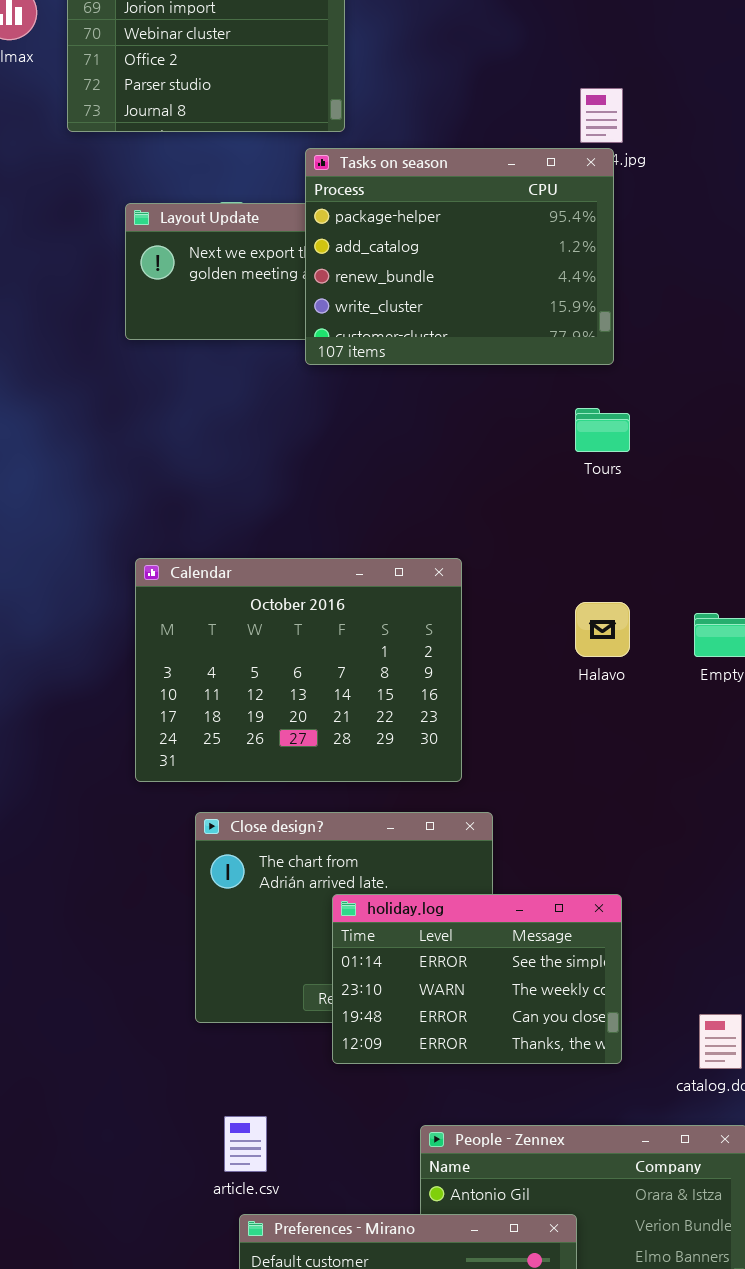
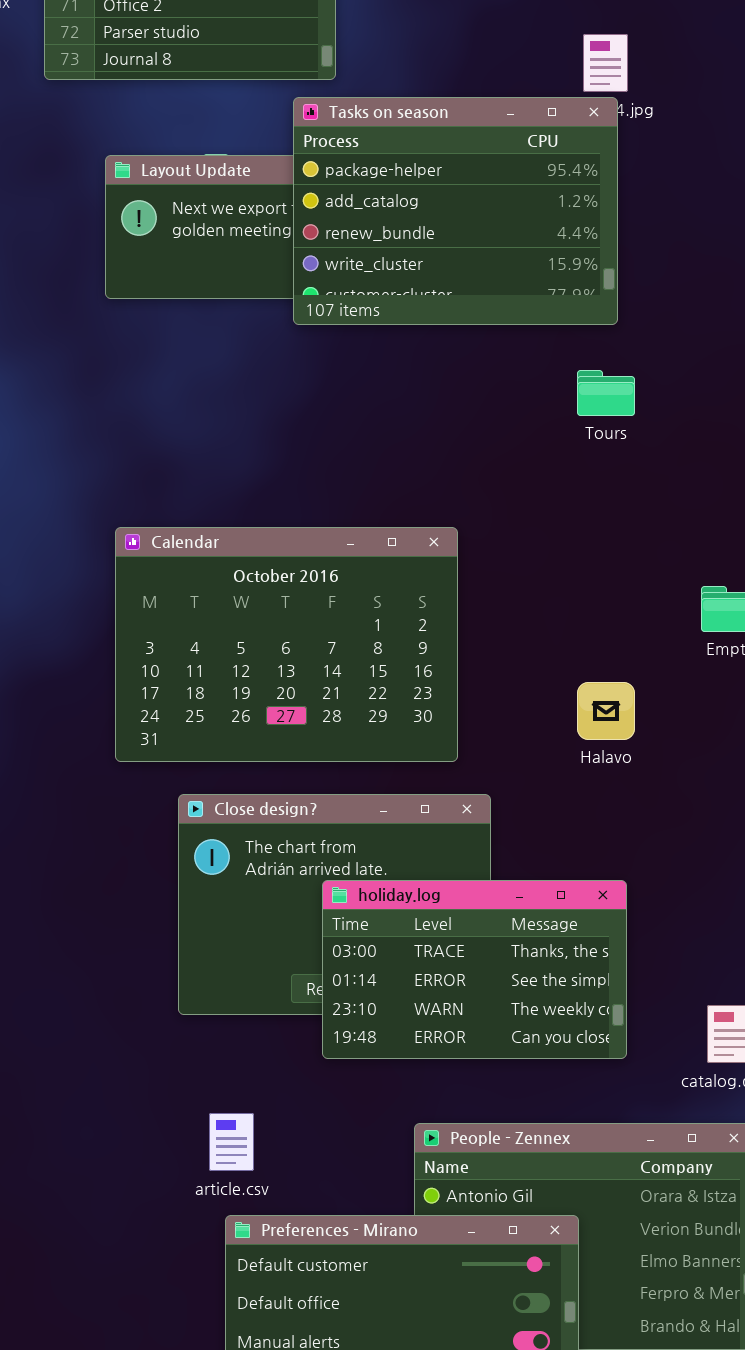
Halavo: [575,602,630,657] -> [577,682,635,740], moved
holiday.log: [332,894,622,1064] -> [322,880,627,1059], scrolled up 1 row

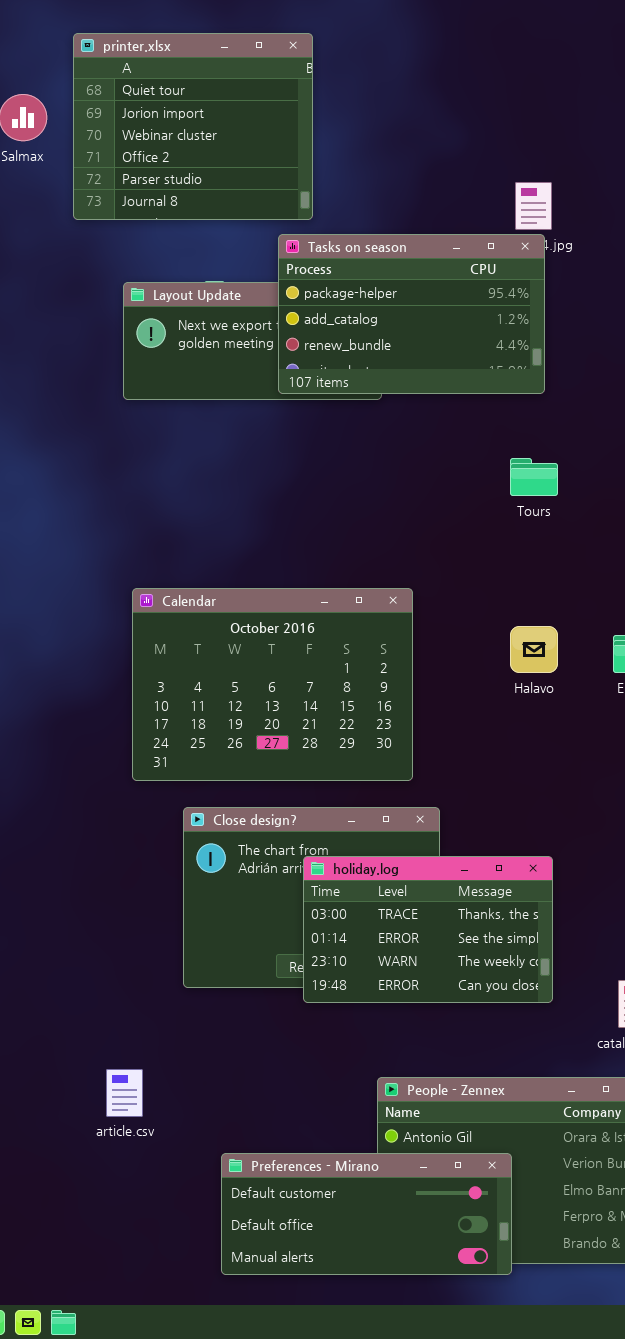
Tasks on season: [293,97,618,325] -> [278,234,545,394], resized
Halavo: [577,682,635,740] -> [510,626,558,673], moved
holiday.log: [322,880,627,1059] -> [303,856,553,1003], moved
article.csv: [209,1113,254,1171] -> [106,1069,143,1117], moved

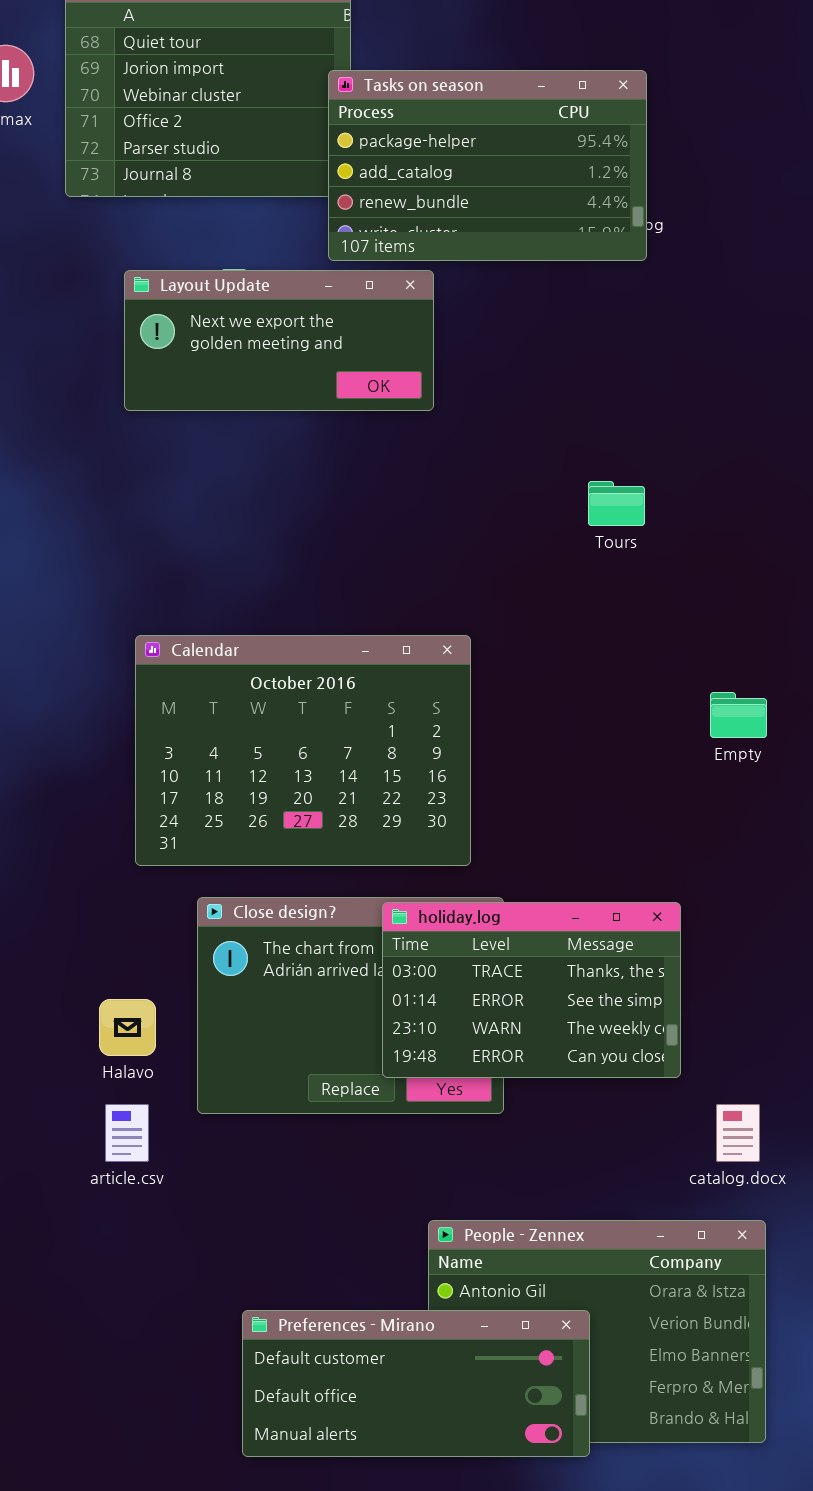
Tasks on season: [278,234,545,394] -> [328,70,647,261], moved
Halavo: [510,626,558,673] -> [99,999,156,1056], moved
holiday.log: [303,856,553,1003] -> [382,902,681,1078], moved
article.csv: [106,1069,143,1117] -> [105,1104,149,1162], moved

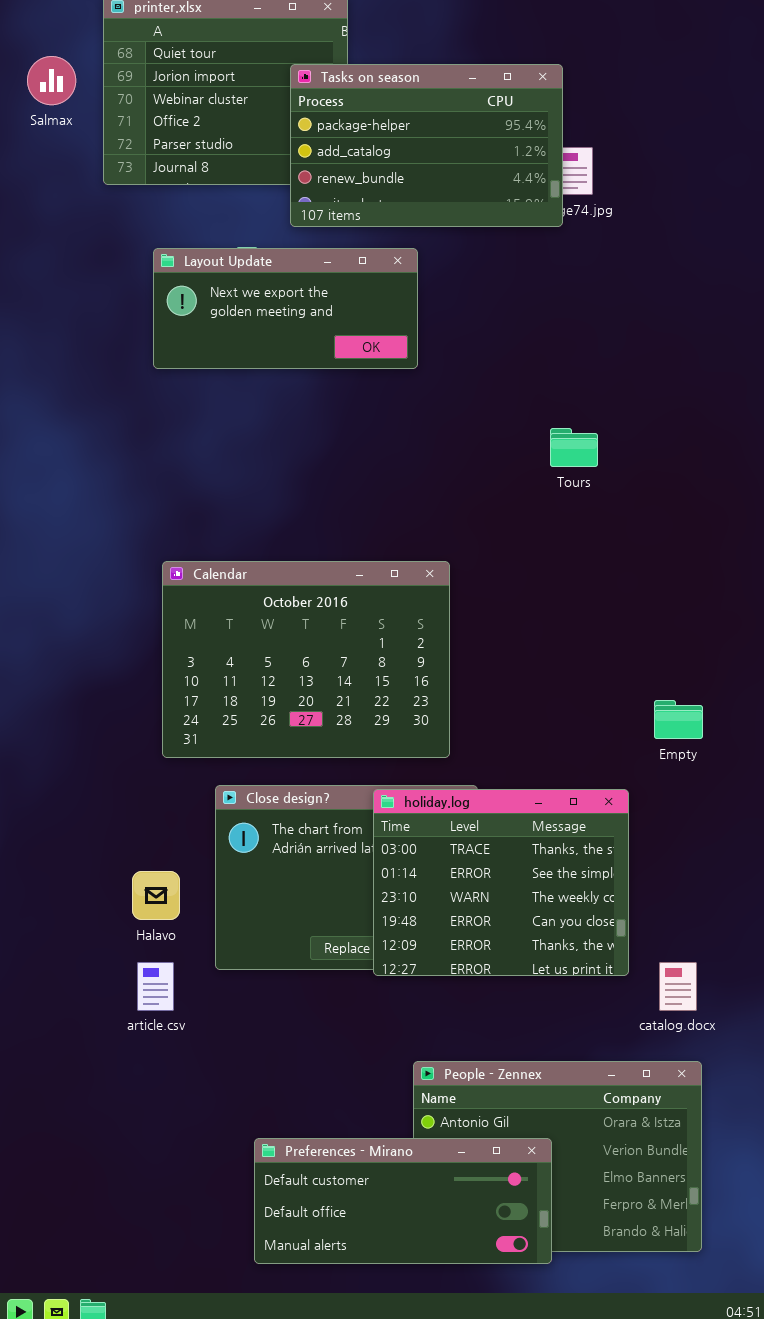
Tasks on season: [328,70,647,261] -> [290,64,563,227], moved
Empty: [710,692,767,738] -> [654,700,703,739], moved
holiday.log: [382,902,681,1078] -> [373,789,629,976], resized

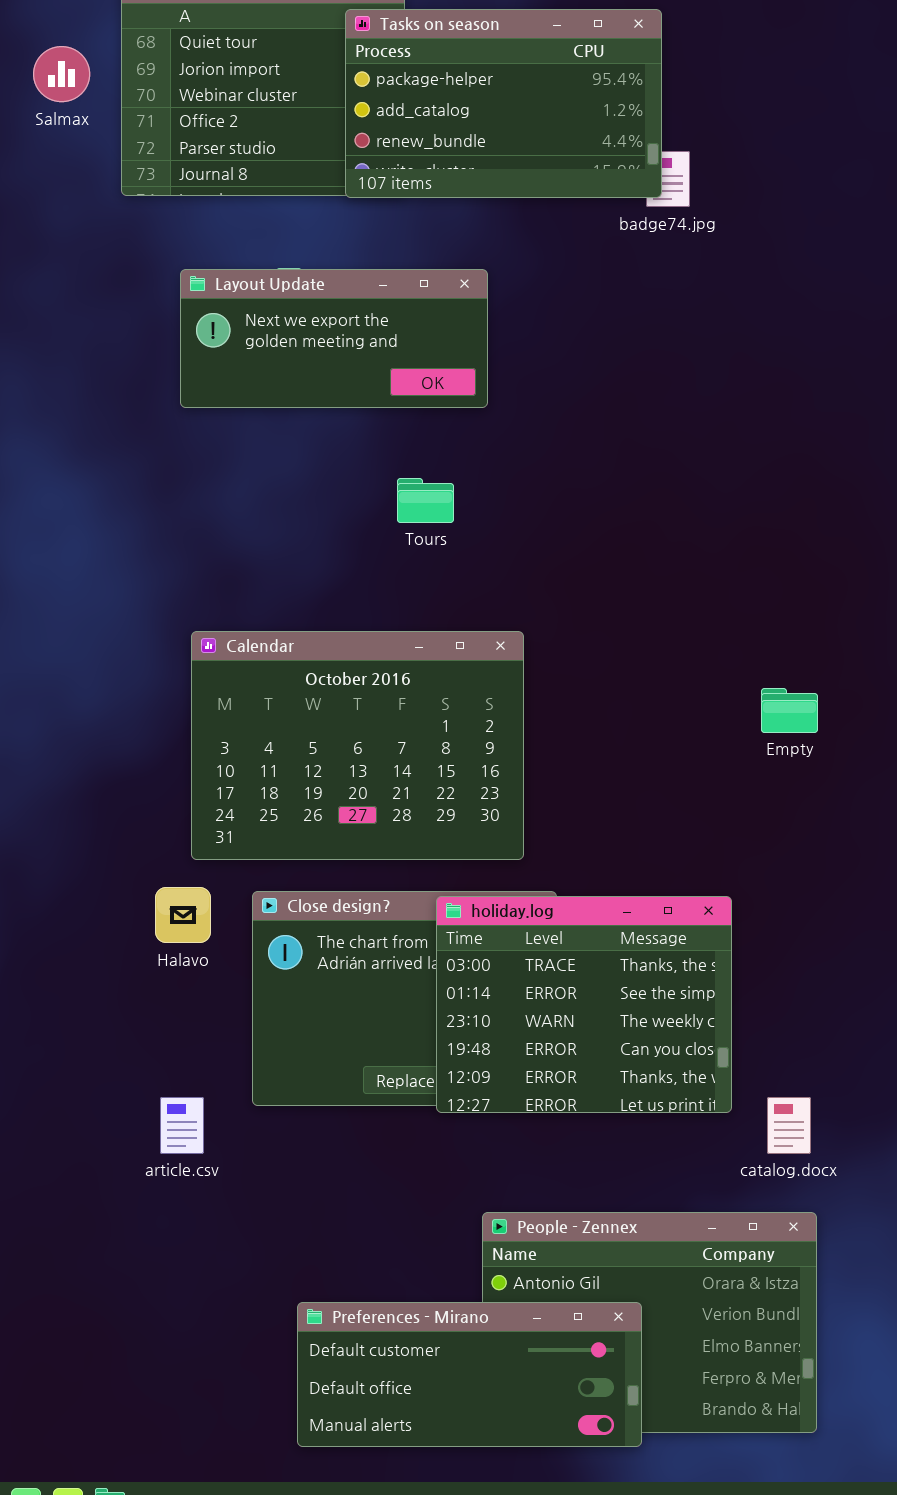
Tasks on season: [290,64,563,227] -> [345,9,662,198], moved
Tours: [550,428,598,467] -> [397,478,454,523], moved
Empty: [654,700,703,739] -> [761,688,818,733], moved
Halavo: [132,871,180,920] -> [155,887,211,943], moved

